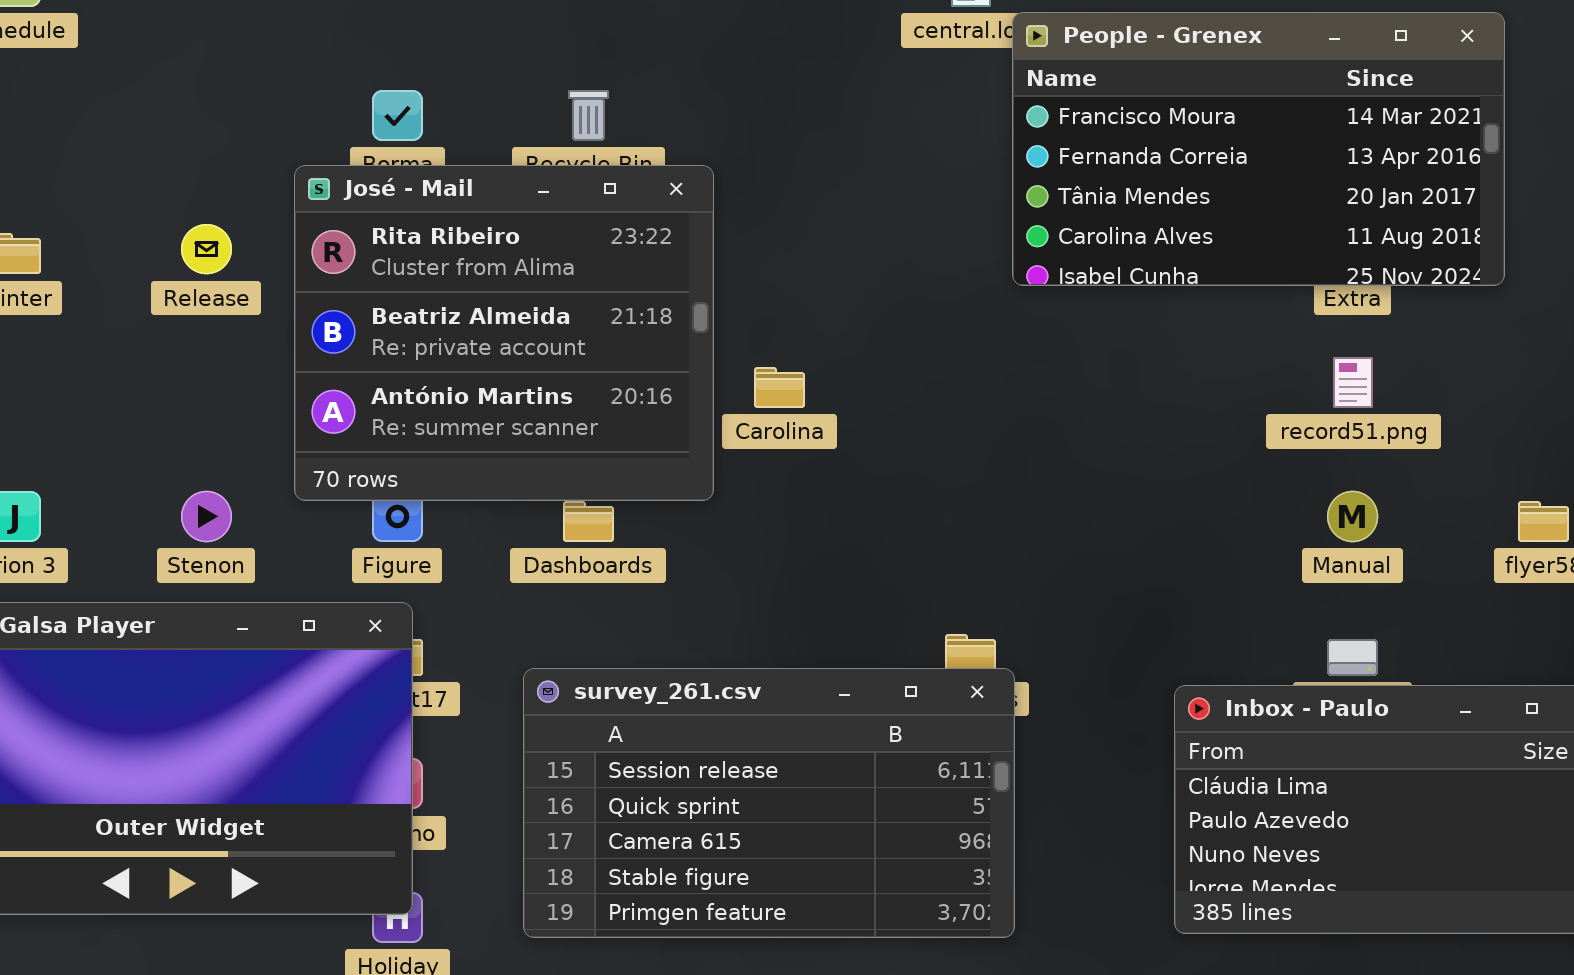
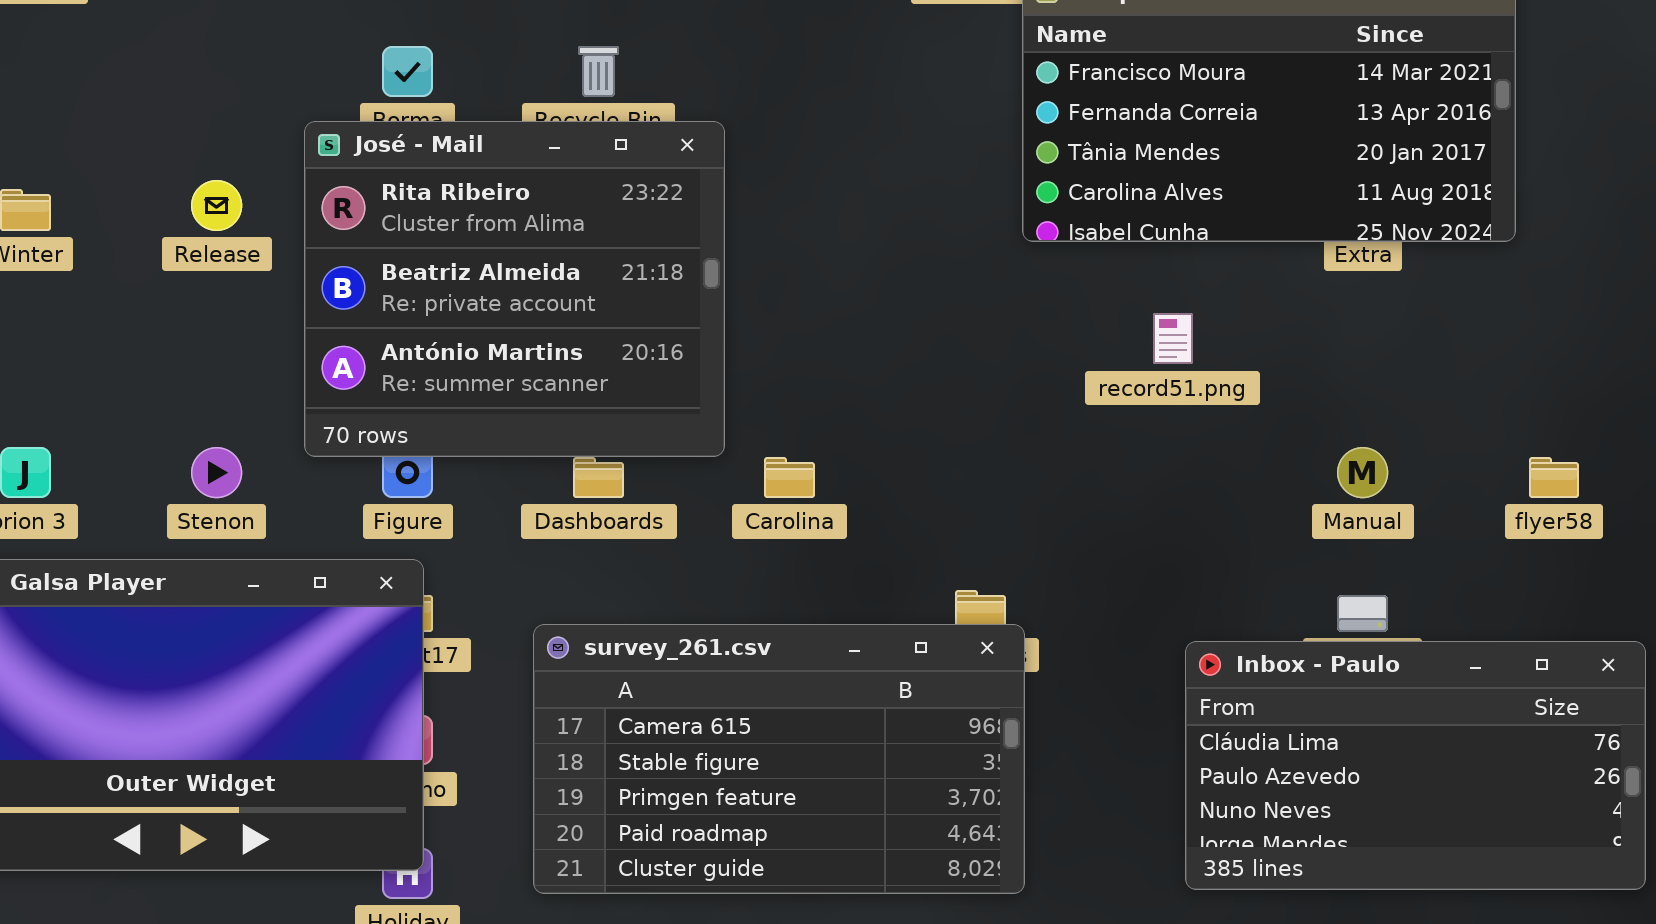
record51.png: [1333,357,1373,408] -> [1153,313,1193,364], moved
Carolina: [754,367,805,408] -> [764,457,815,498], moved
survey_261.csv: [523,668,1015,938] -> [533,624,1025,894], scrolled down 2 rows

